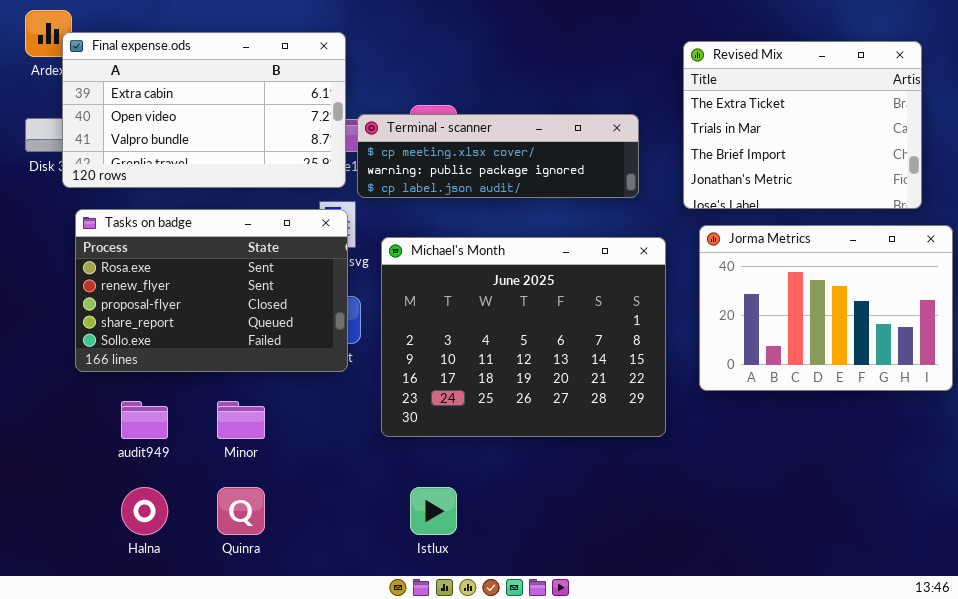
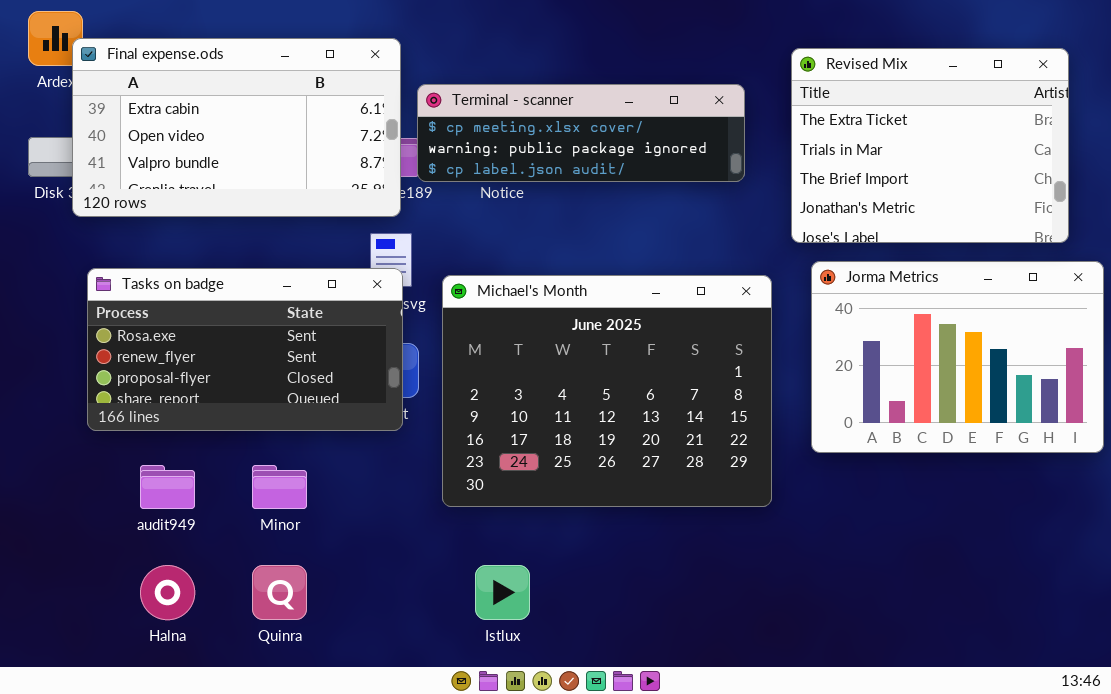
Terminal - scanner: [357,114,639,198] -> [417,84,745,182], moved
Tasks on badge: [75,209,348,372] -> [87,268,403,431], resized

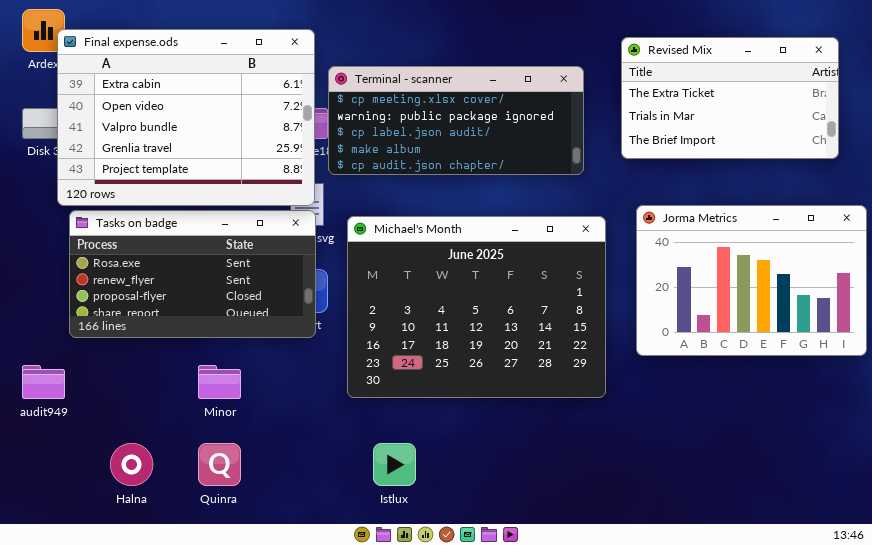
Final expense.ods: [72,38,401,217] -> [57,29,315,206], resized
Revised Mix: [791,48,1069,243] -> [621,37,839,159], resized
Terminal - scanner: [417,84,745,182] -> [328,66,584,175], resized
audit949: [140,465,195,509] -> [22,365,65,399], moved

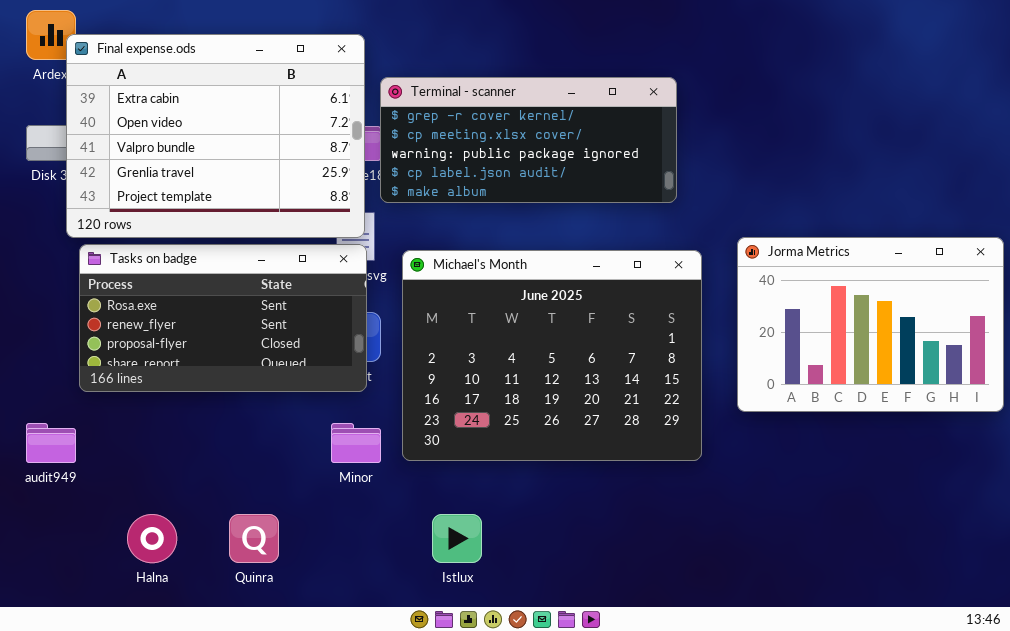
Revised Mix: [621,37,839,159] -> none, closed
Terminal - scanner: [328,66,584,175] -> [380,77,677,203], scrolled up 1 row
Minor: [198,365,241,399] -> [331,423,381,463], moved

